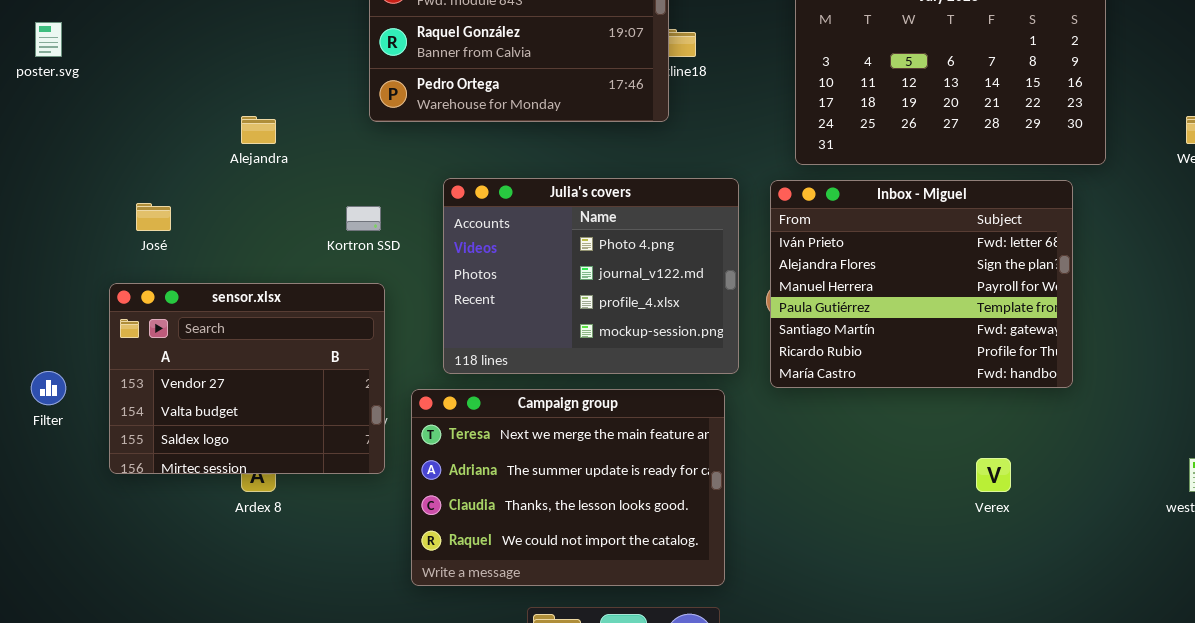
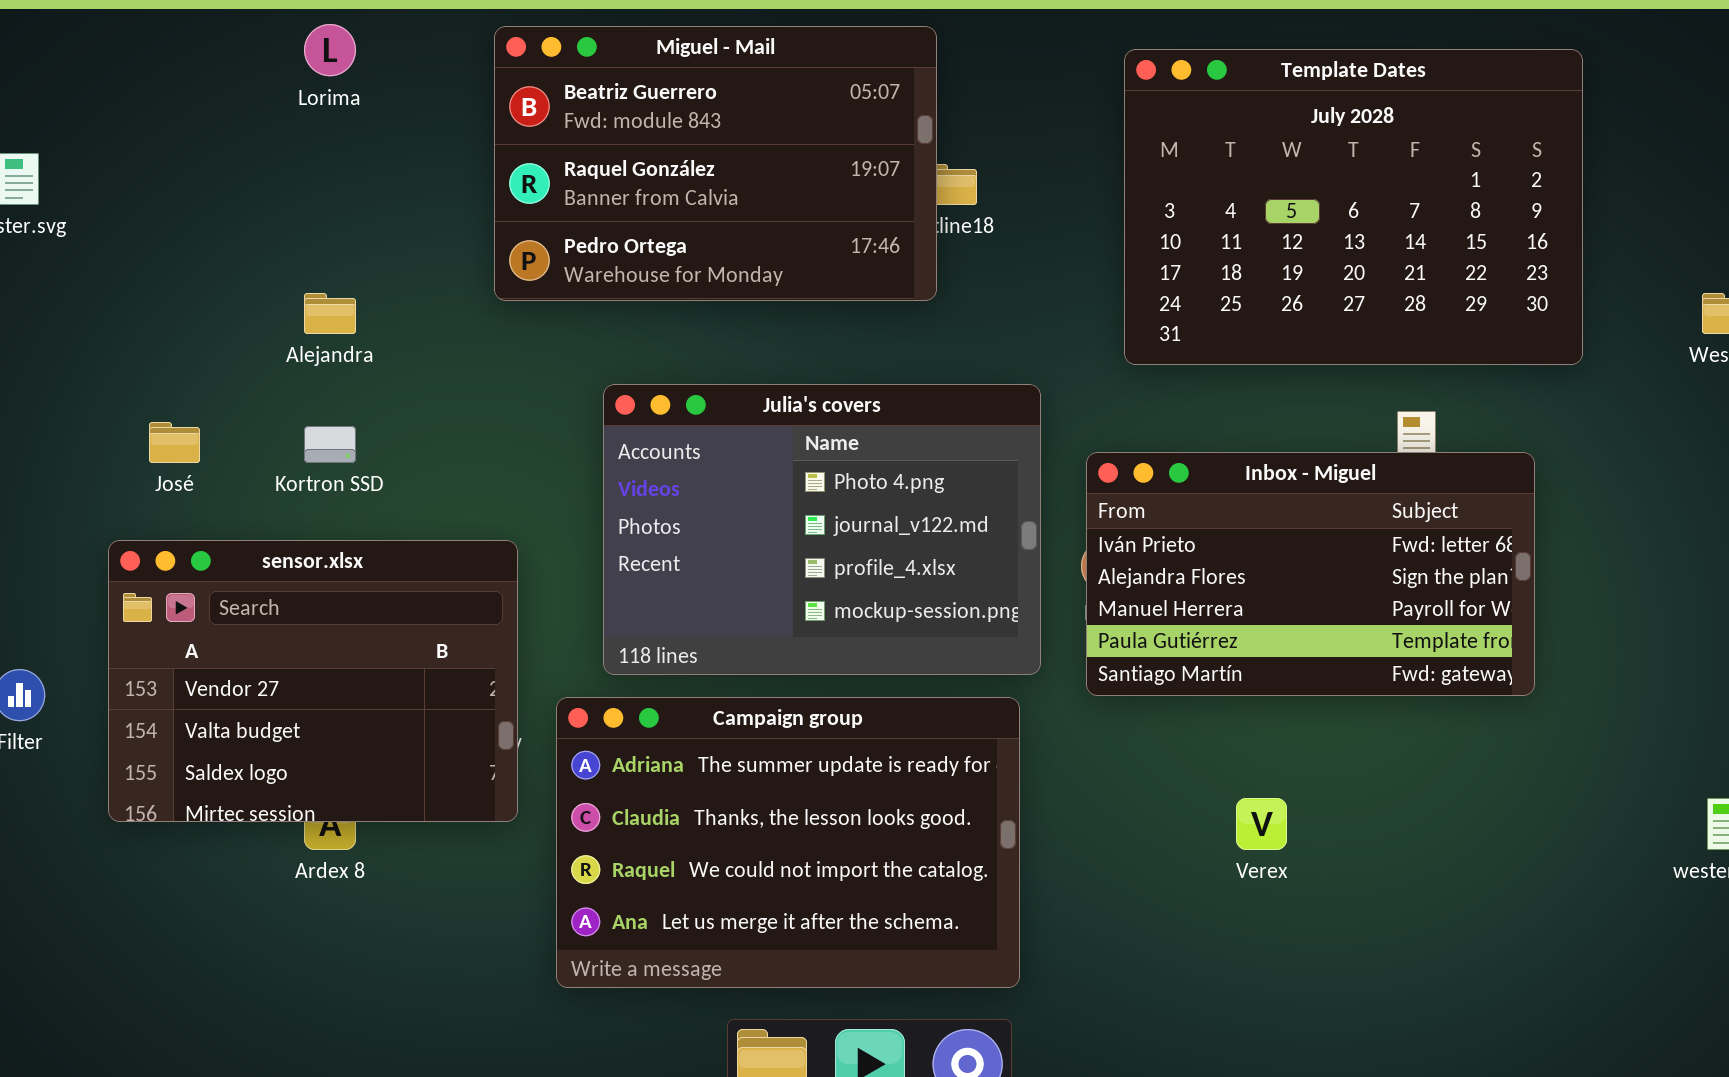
Inbox - Miguel: [770,180,1073,388] -> [1086,452,1535,696], resized
Kortron SSD: [346,206,381,231] -> [304,426,356,463], moved
Campaign group: [411,389,725,586] -> [556,697,1020,988], scrolled down 1 row
Verex: [976,458,1011,492] -> [1236,798,1287,850], moved

